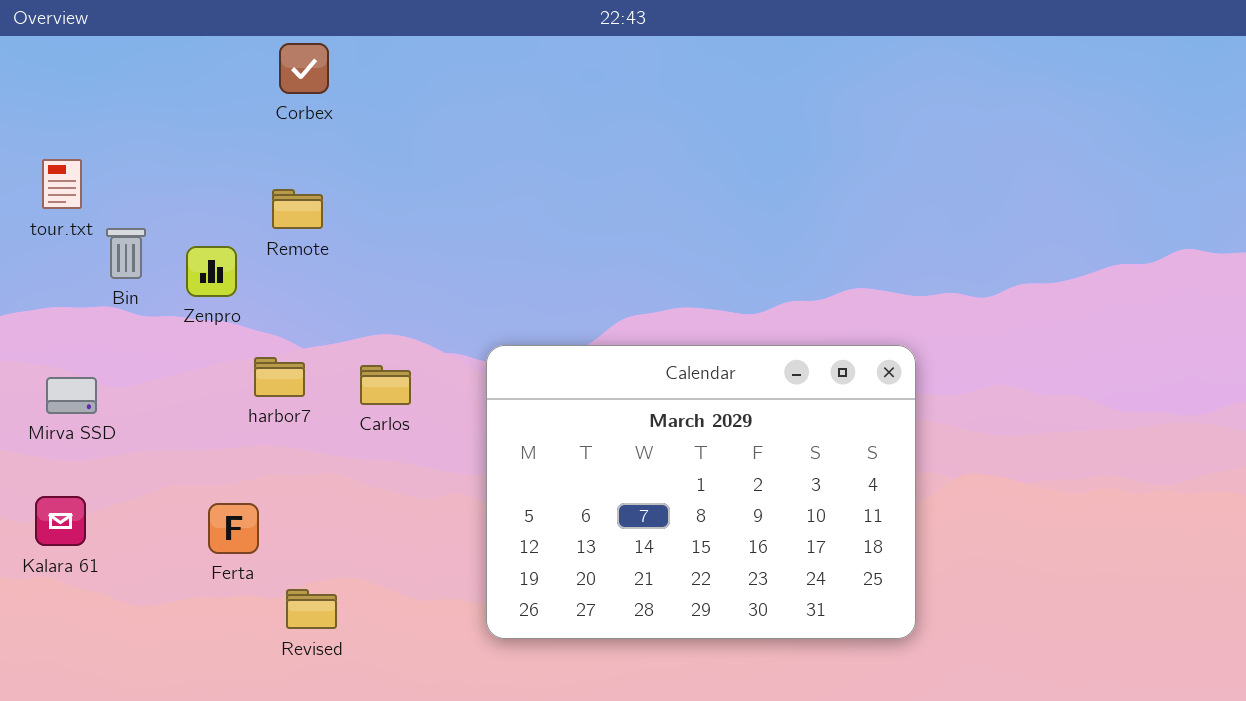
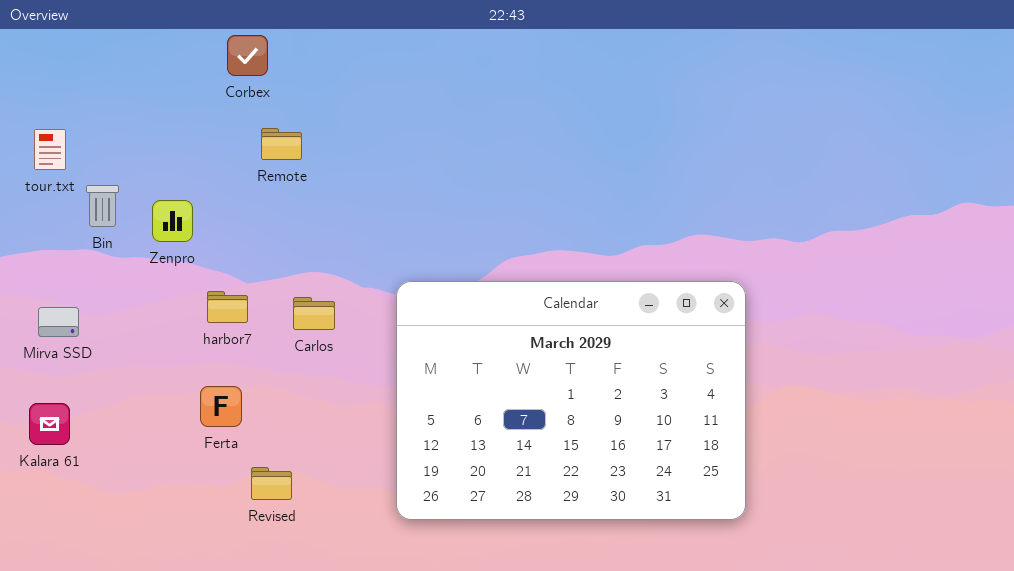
Remote: [272,189,323,229] -> [261,128,302,160], moved
Ferta: [208,503,259,554] -> [200,386,242,427], moved
Revised: [286,589,337,629] -> [251,467,292,500], moved

